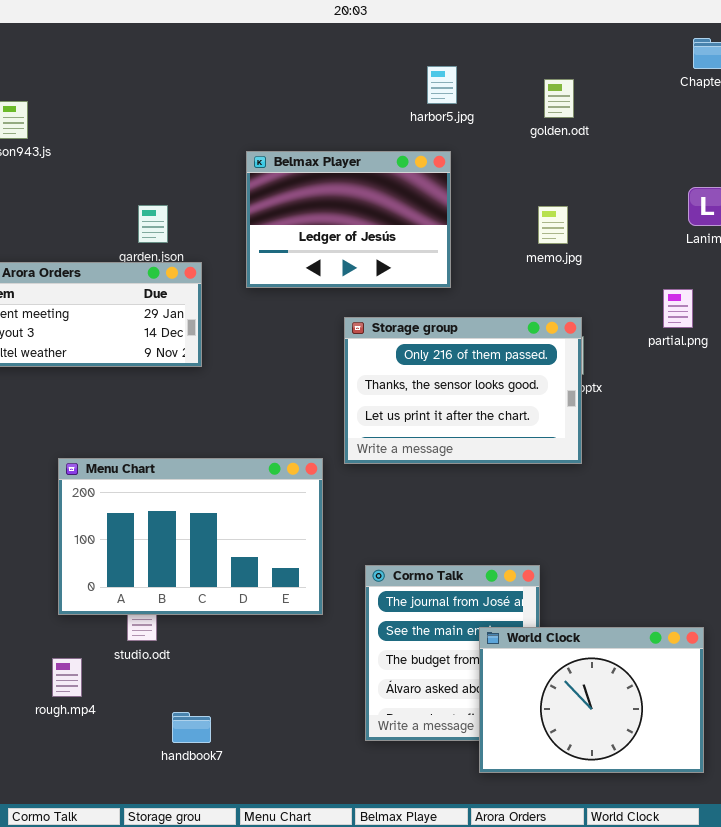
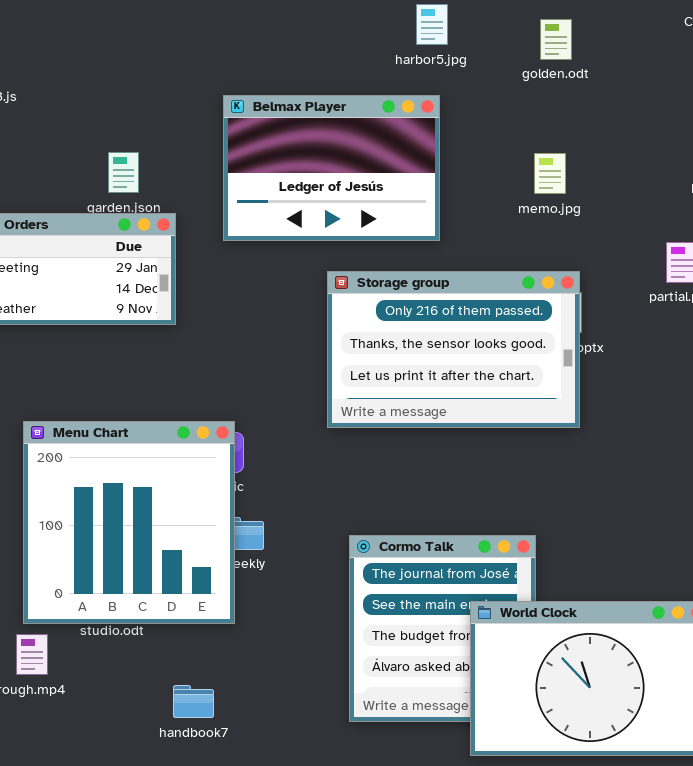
Menu Chart: [58,458,323,615] -> [23,421,235,624], resized
handbook7: [172,712,211,743] -> [173,685,214,718], moved

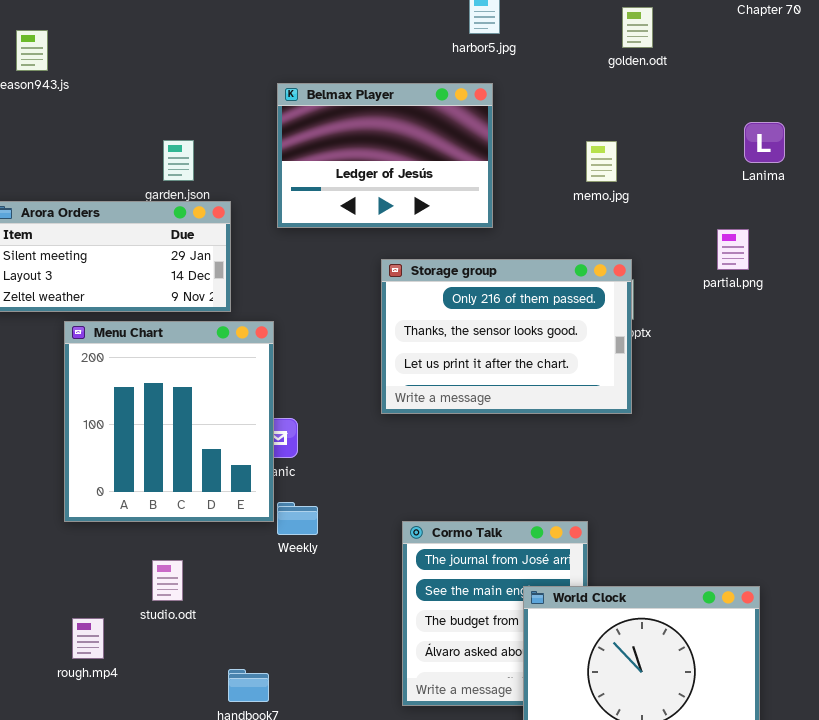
golden.odt: [540,19,572,60] -> [622,7,653,48], moved
Menu Chart: [23,421,235,624] -> [64,321,274,522], moved

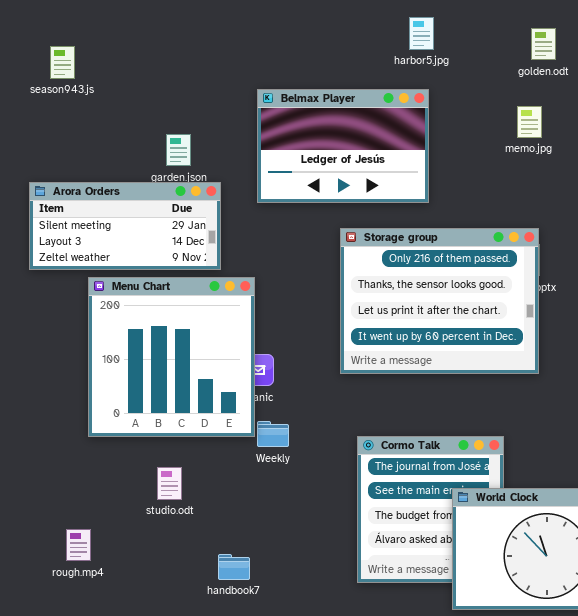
memo.jpg: [586,141,617,182] -> [517,106,542,138], moved
Storage group: [381,259,632,414] -> [340,228,539,374], resized
rough.mp4: [72,618,104,659] -> [66,529,91,561], moved

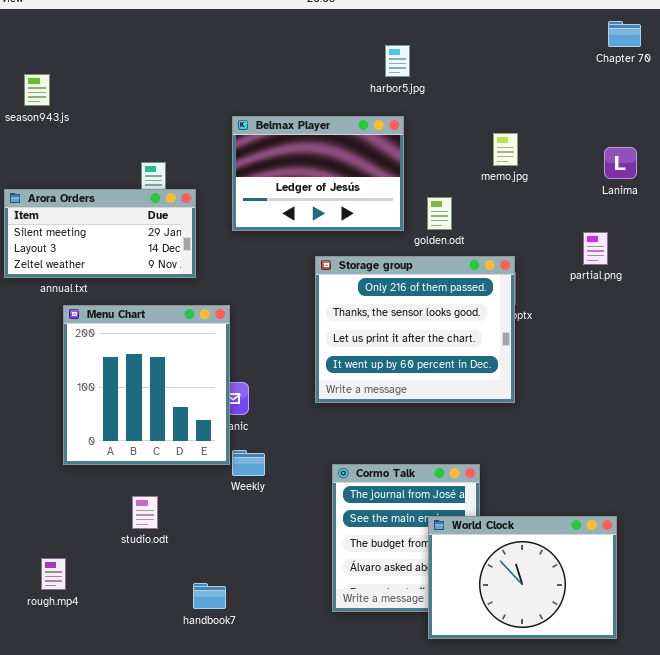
golden.odt: [531,28,556,60] -> [427,197,452,230], moved
Arora Orders: [29,182,221,270] -> [4,189,196,278], moved

